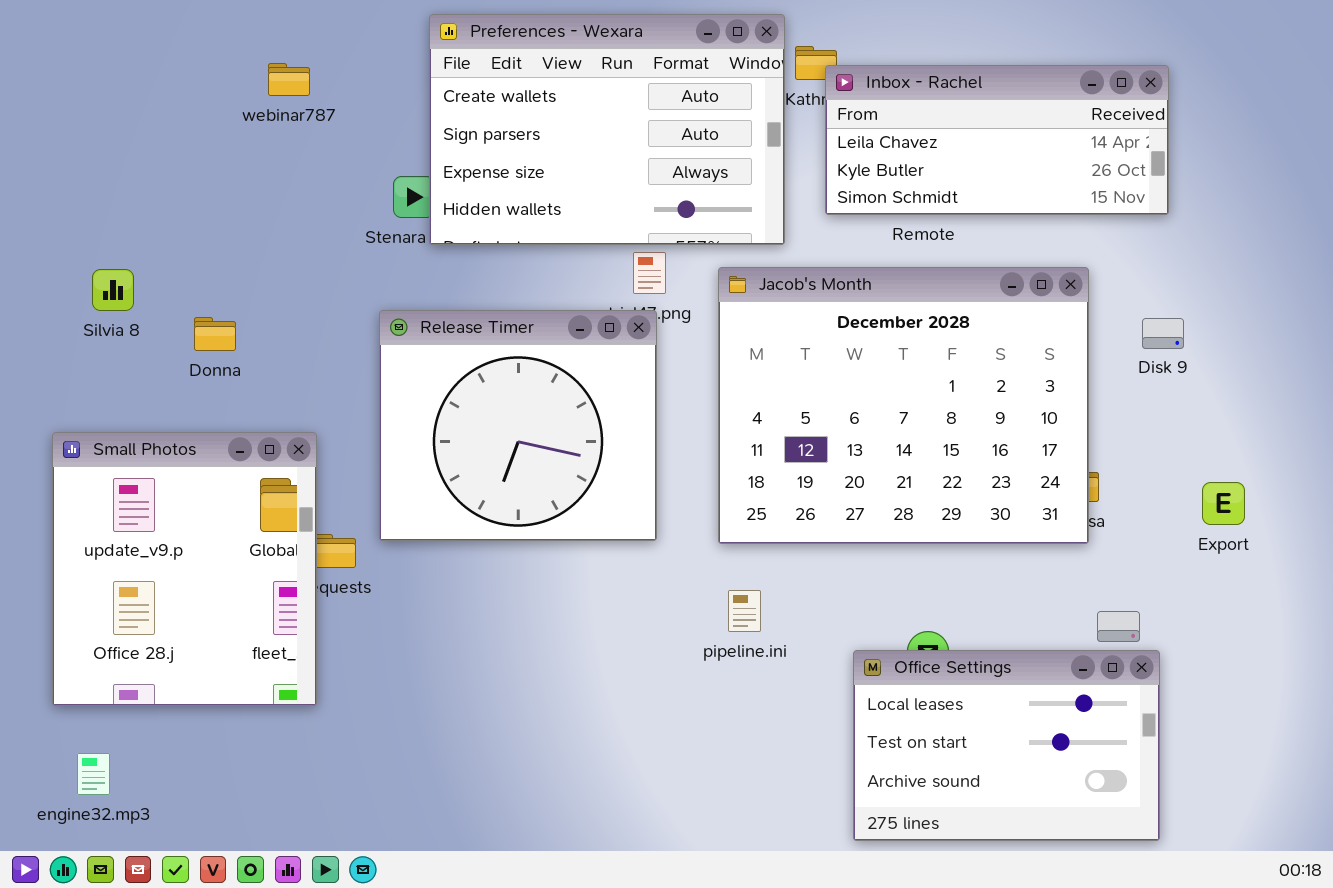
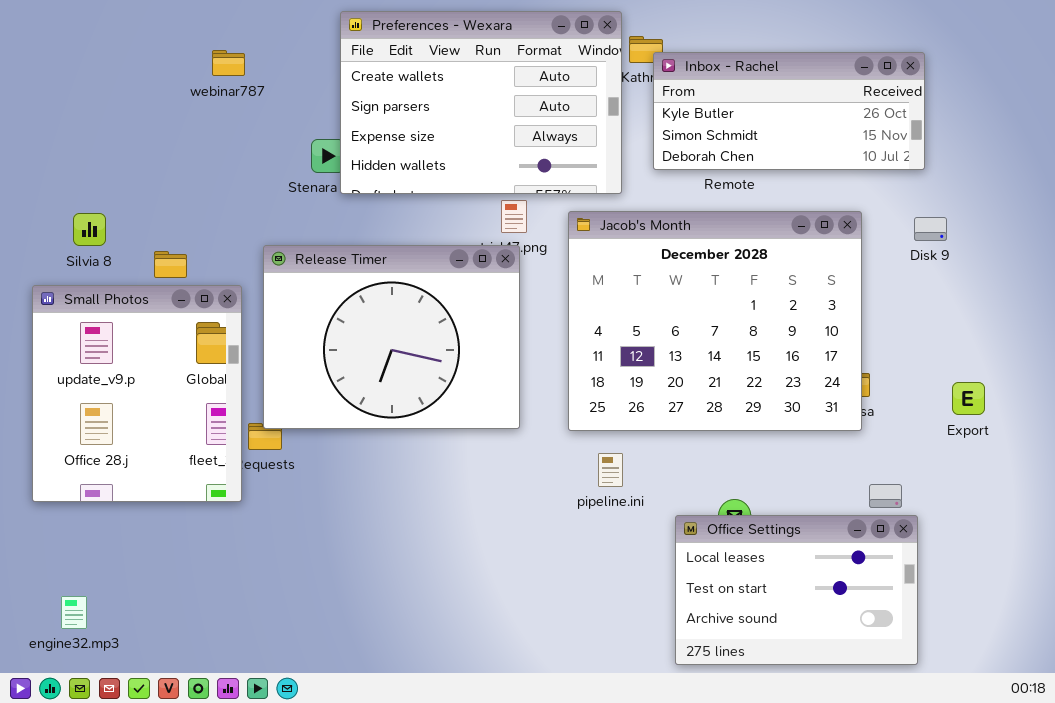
Inbox - Rachel: [825,65,1169,215] -> [653,52,925,170], scrolled down 1 row
Release Timer: [379,310,657,541] -> [263,245,520,429], resized
Disk 9: [1142,318,1184,349] -> [914,217,947,241], moved
Small Photos: [52,432,317,706] -> [32,285,242,502], moved
pipeline.ini: [728,590,761,632] -> [598,453,623,487], moved

